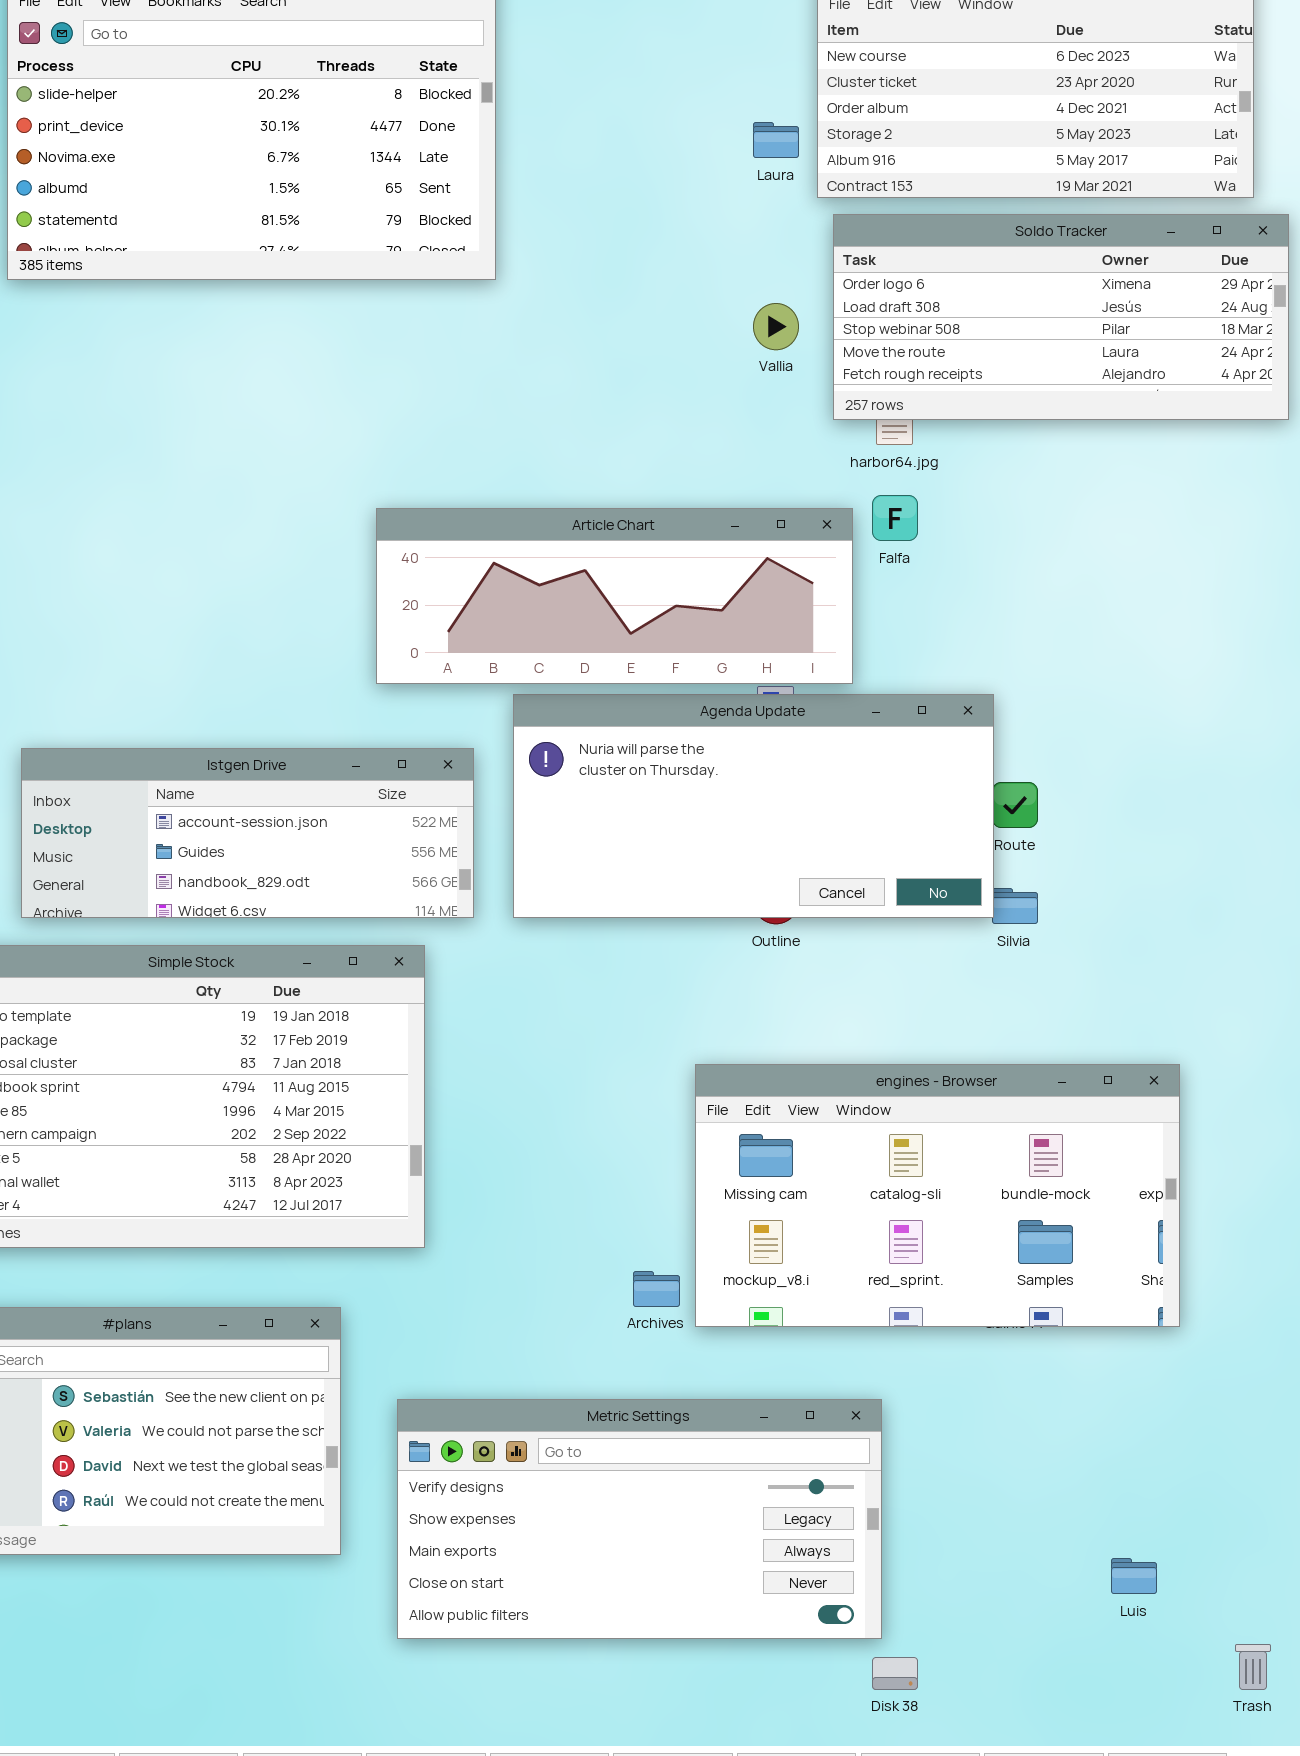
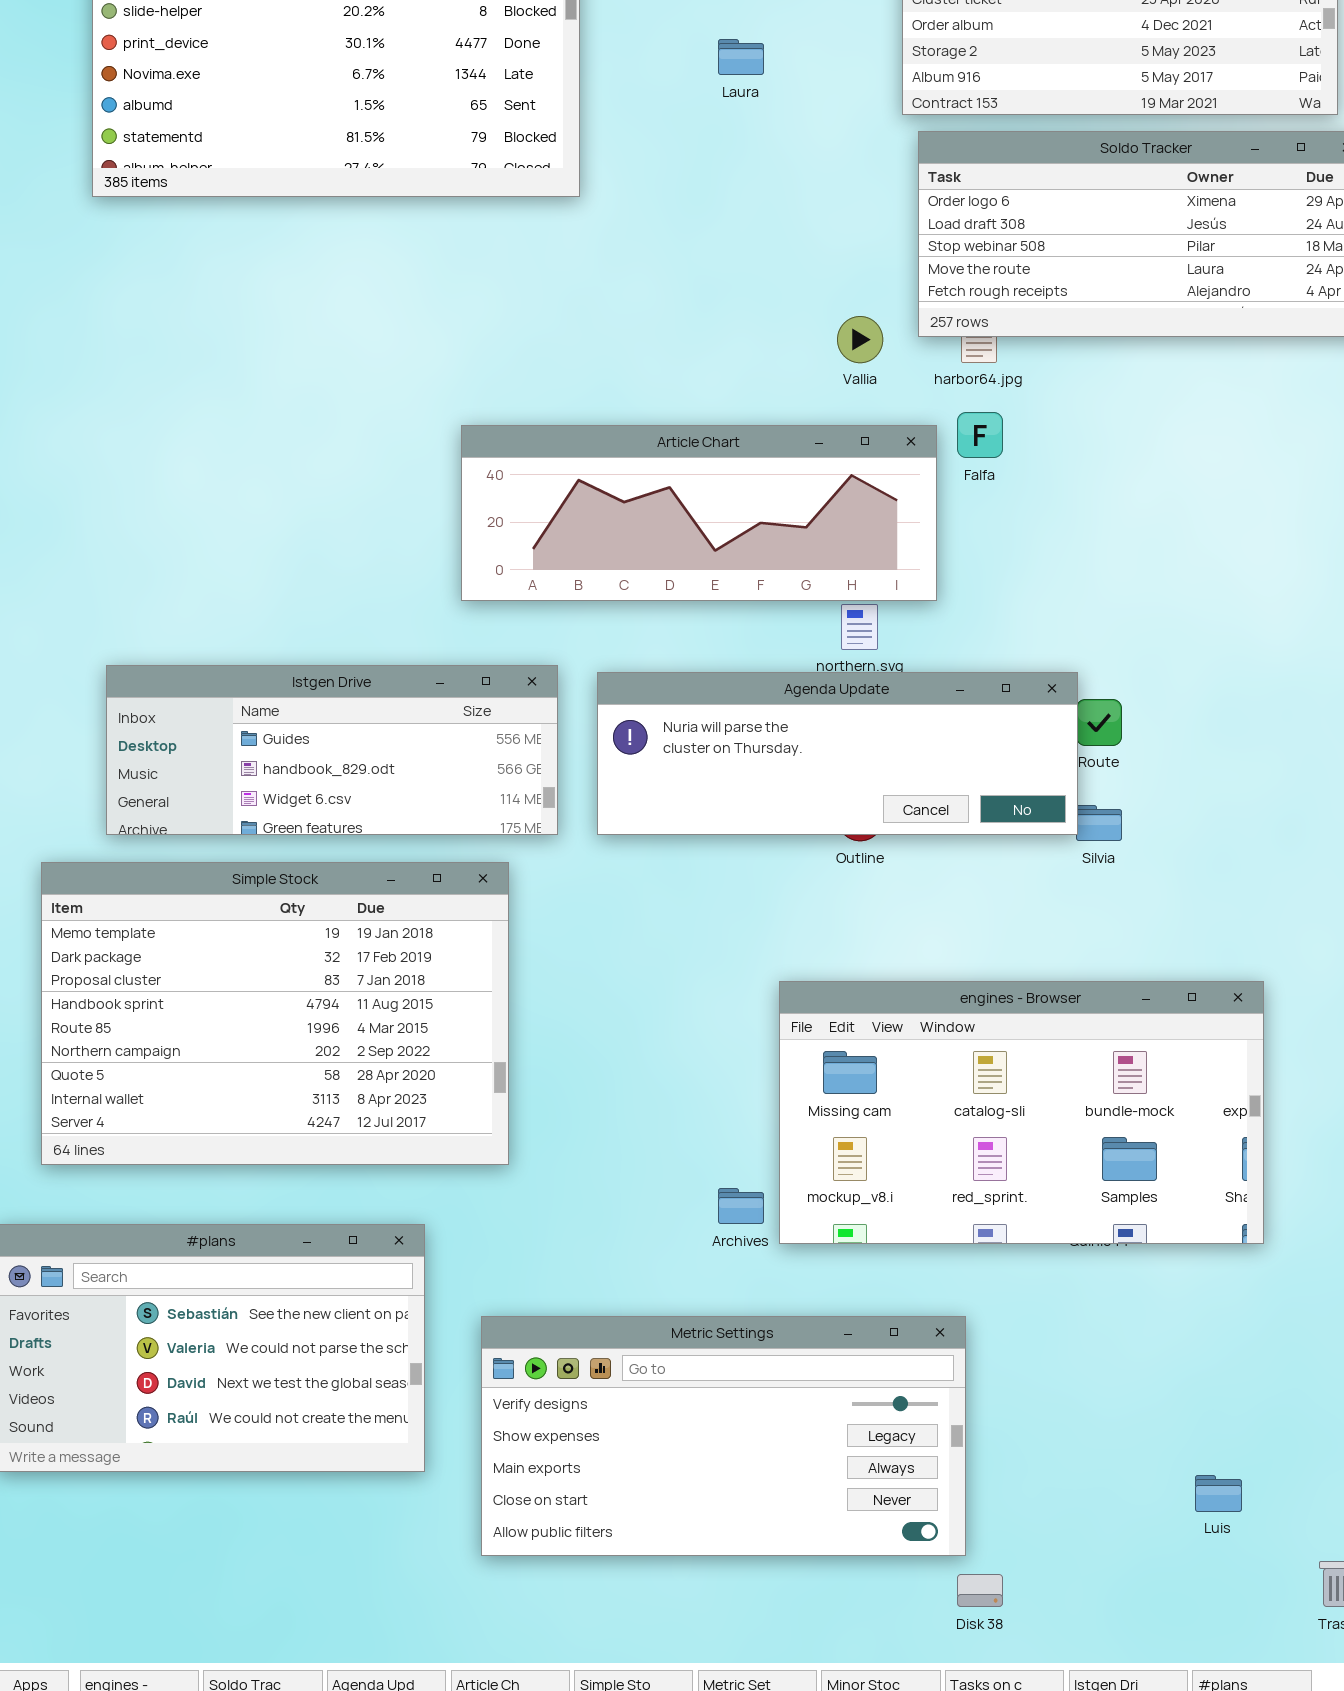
Laura: [753,122,799,158] -> [718,39,764,75], moved
Vallia: [753,303,799,350] -> [837,316,883,363], moved
Agenda Update: [513,694,994,918] -> [597,672,1078,835], resized
Istgen Drive: [21,748,474,918] -> [106,665,558,835], scrolled down 1 row

